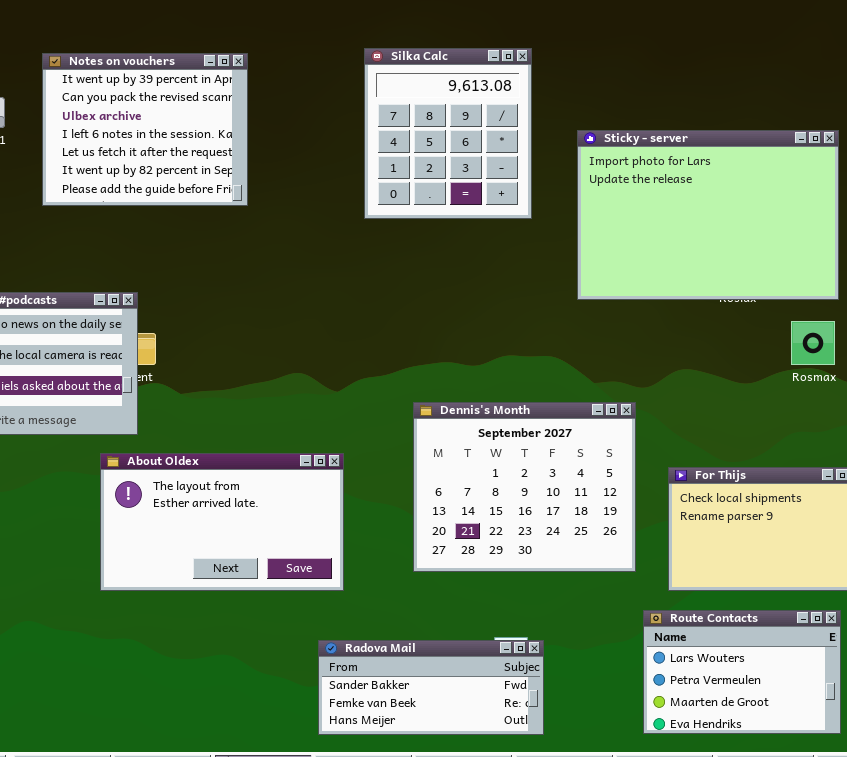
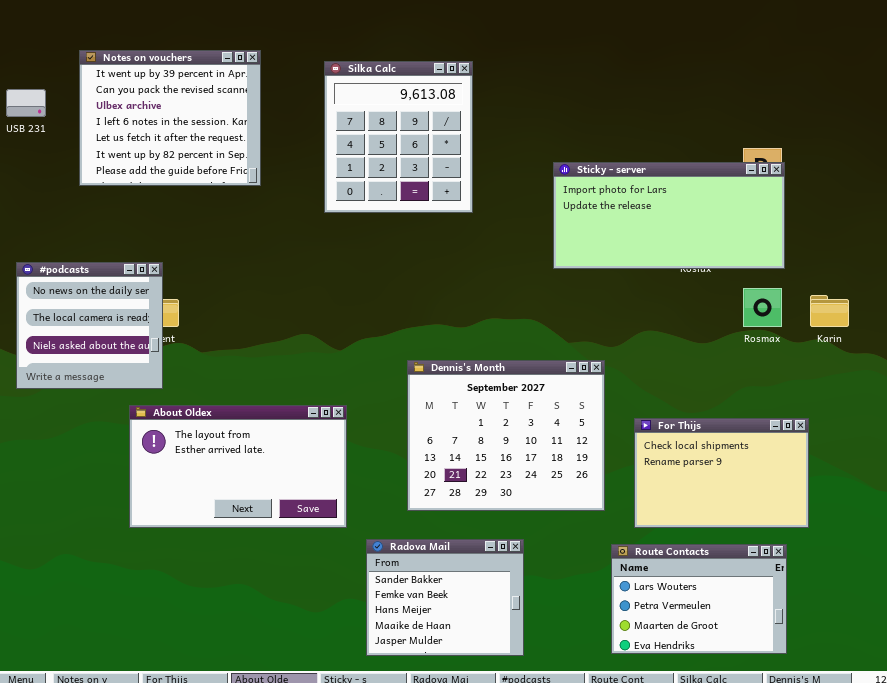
Silka Calc: [364,48,532,219] -> [324,61,473,213], moved
Sticky - server: [577,130,839,300] -> [553,162,785,269], resized
Radova Mail: [318,640,544,735] -> [366,539,524,656], resized

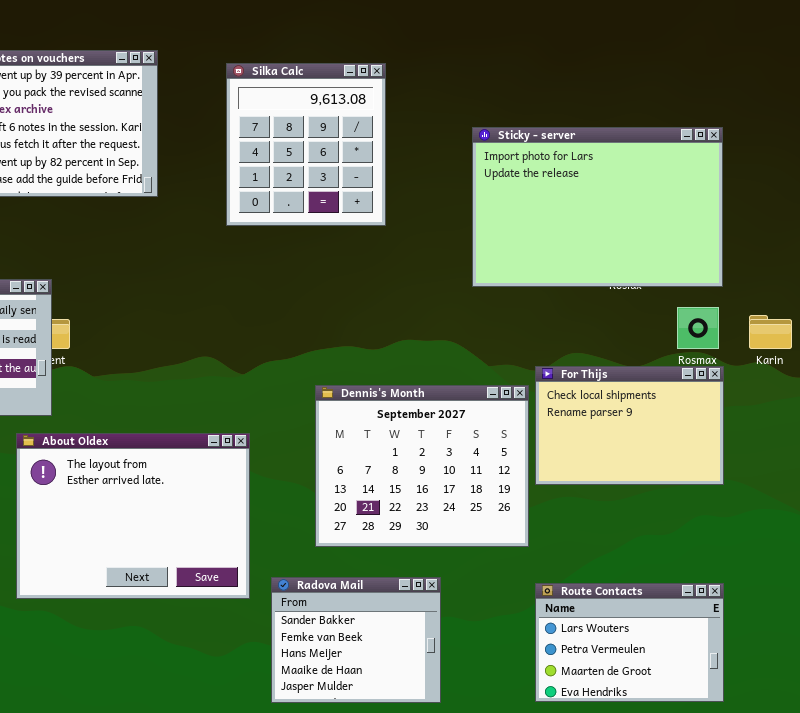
Sticky - server: [553,162,785,269] -> [472,127,723,287], resized
About Oldex: [129,405,347,528] -> [16,433,250,599], resized
For Thijs: [634,418,809,528] -> [535,366,724,485], moved

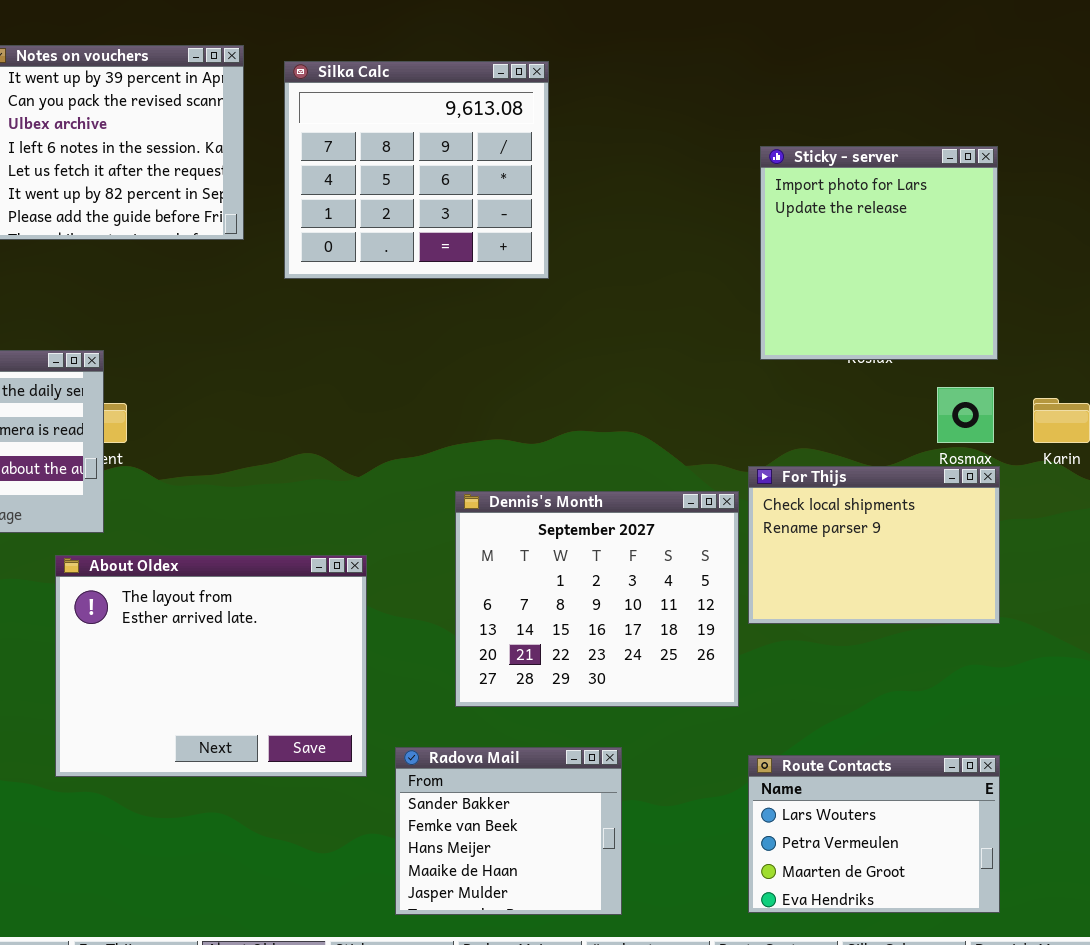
Silka Calc: [226,63,386,226] -> [284,61,549,279], resized
Sticky - server: [472,127,723,287] -> [760,146,998,360], resized

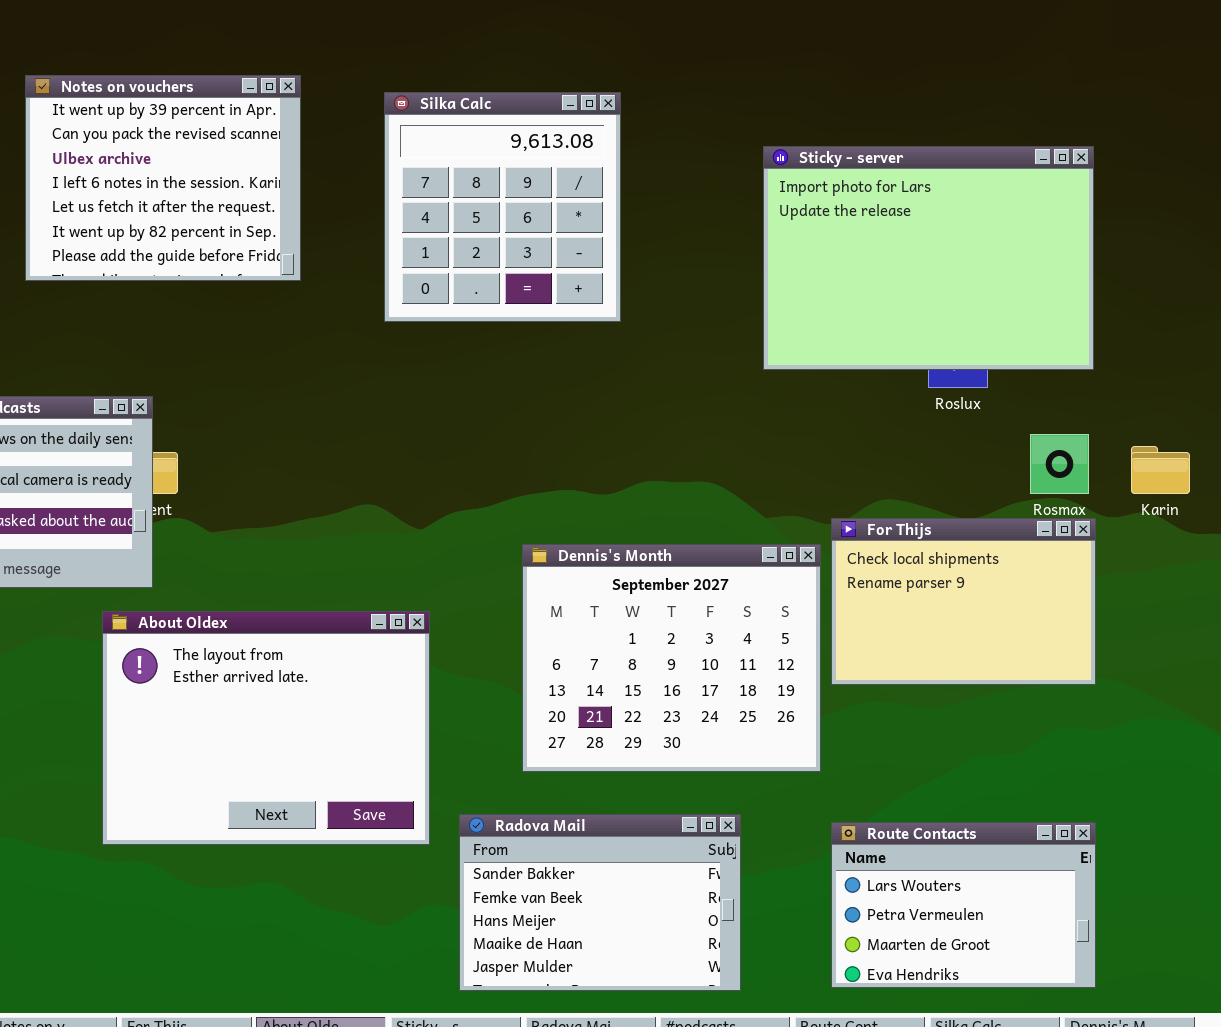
Silka Calc: [284,61,549,279] -> [384,92,621,322], resized
Sticky - server: [760,146,998,360] -> [763,146,1094,370], moved, resized
Radova Mail: [395,747,622,915] -> [459,814,741,991], resized

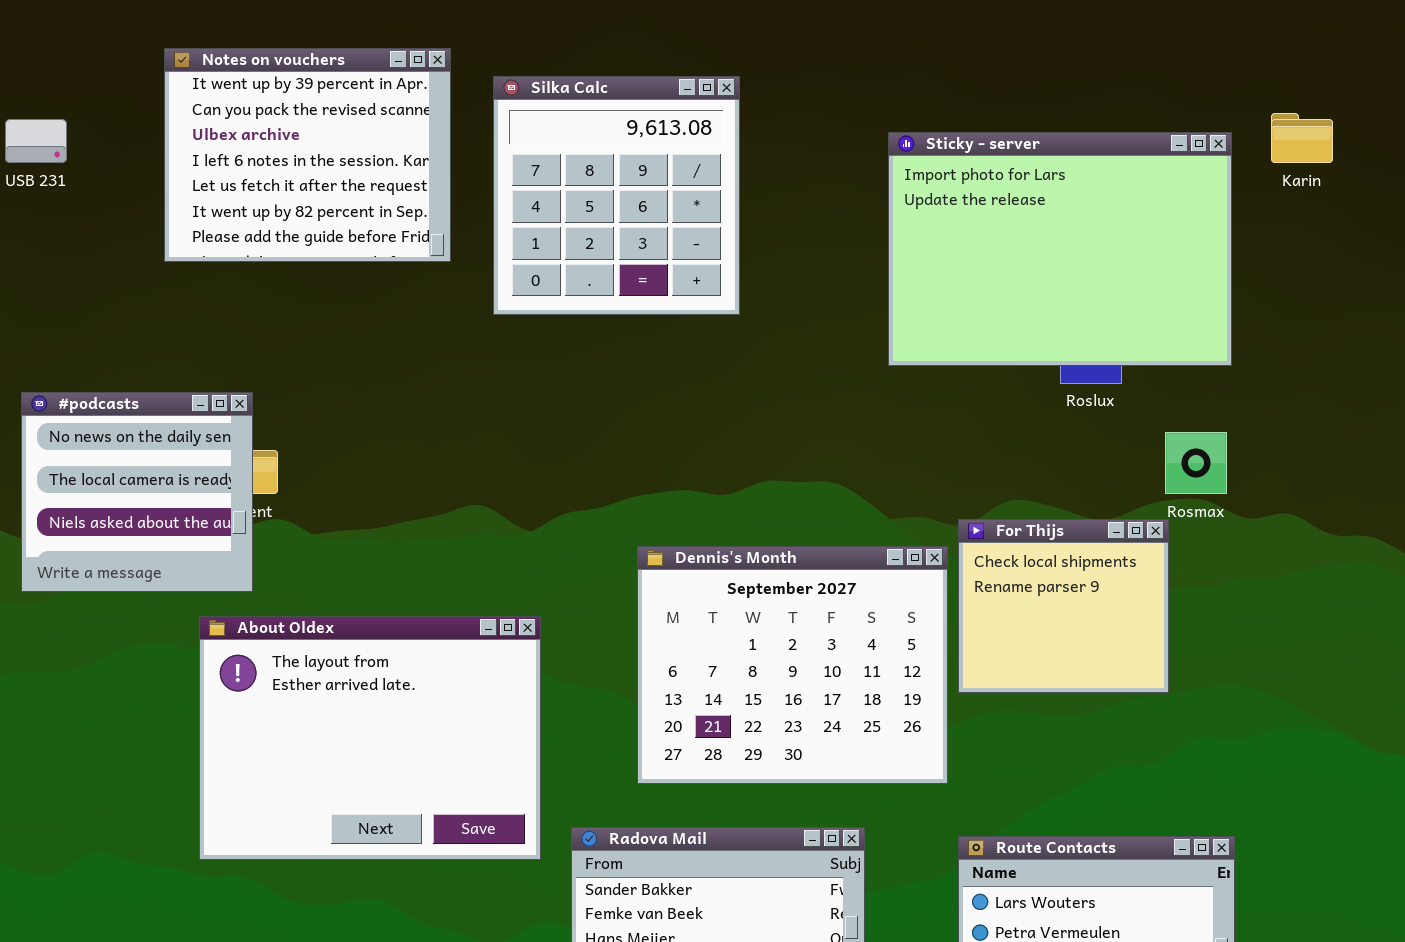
Notes on vouchers: [25,75,301,281] -> [164,48,451,262], moved
Karin: [1131,446,1190,494] -> [1271,113,1333,163], moved
For Thijs: [831,518,1096,685] -> [958,519,1169,693], resized

